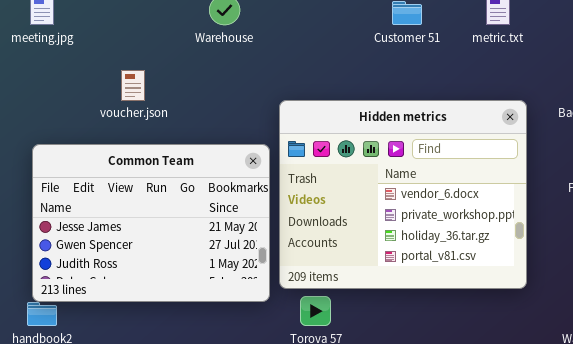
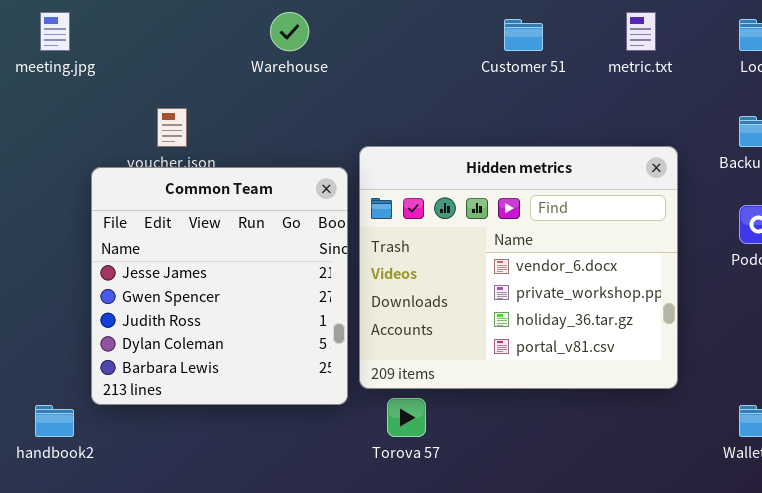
Common Team: [32,144,270,302] -> [91,167,348,405], resized

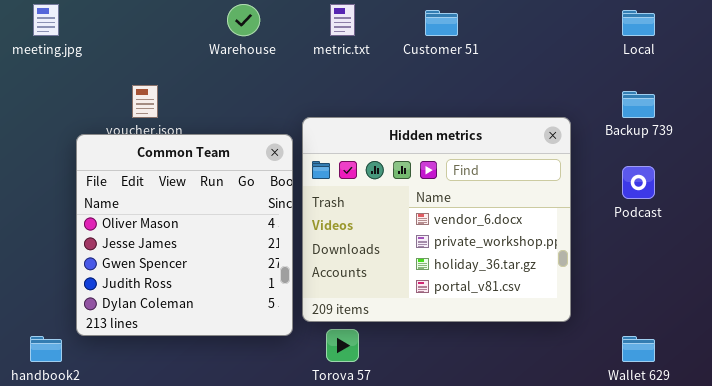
metric.txt: [626,12,656,51] -> [330,4,355,36], moved
Common Team: [91,167,348,405] -> [76,134,293,336], scrolled up 1 row

